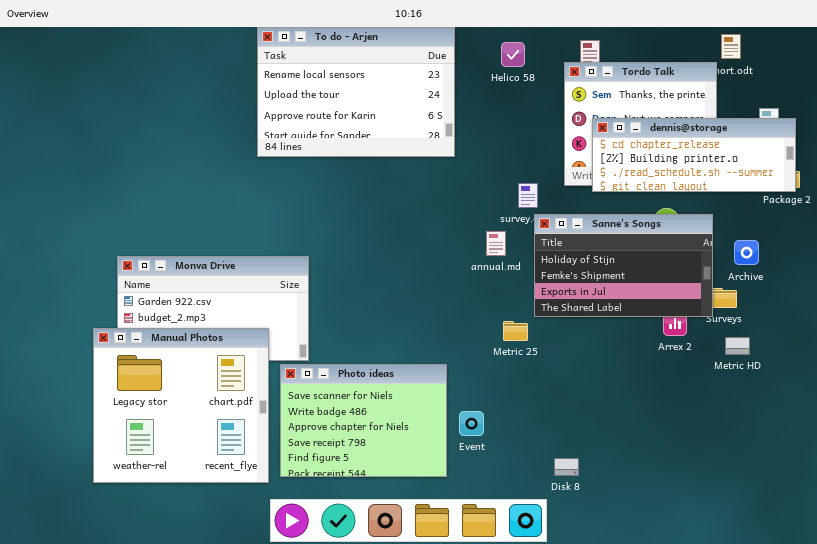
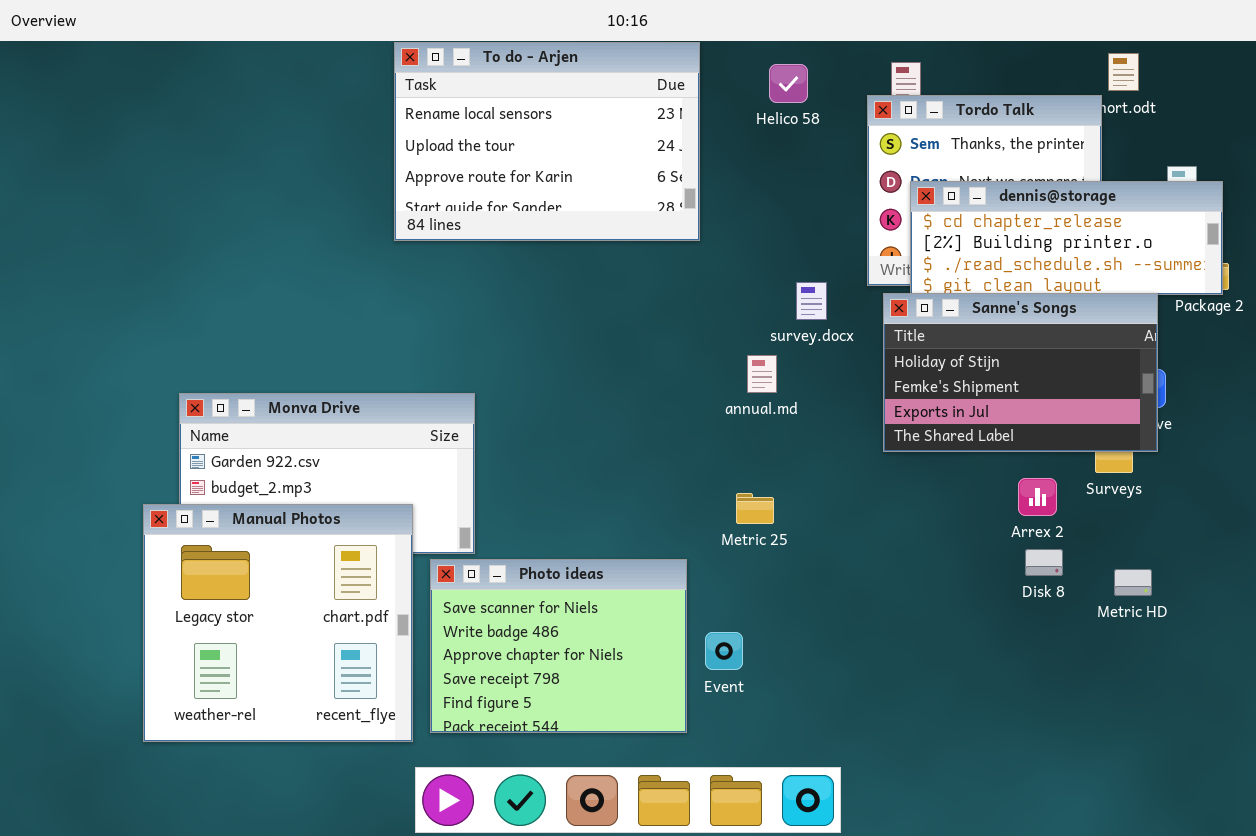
Sanne's Songs: [534,214,713,317] -> [883,293,1158,452], moved
Metric 25: [503,321,528,341] -> [736,493,774,524], moved
Metric HD: [725,337,750,355] -> [1114,569,1152,596], moved
Disk 8: [554,458,579,476] -> [1025,549,1063,576], moved

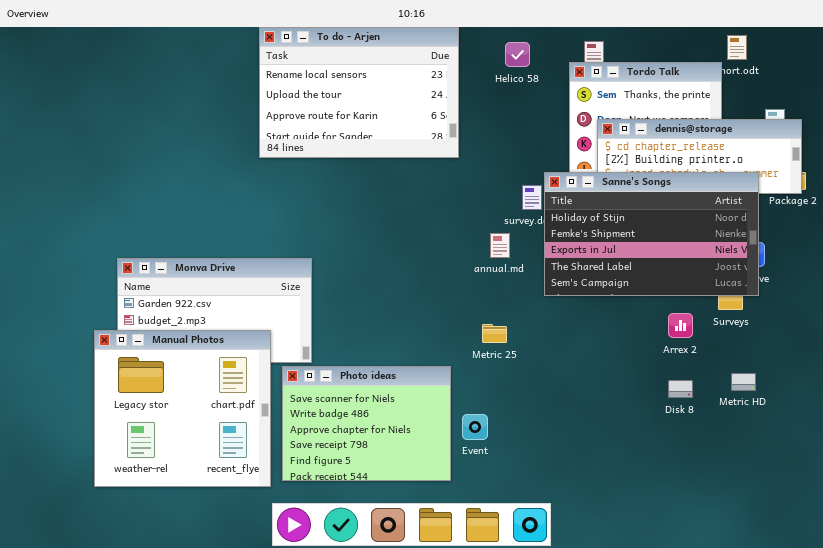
Sanne's Songs: [883,293,1158,452] -> [544,172,759,296], resized
Disk 8: [1025,549,1063,576] -> [668,380,693,398], moved

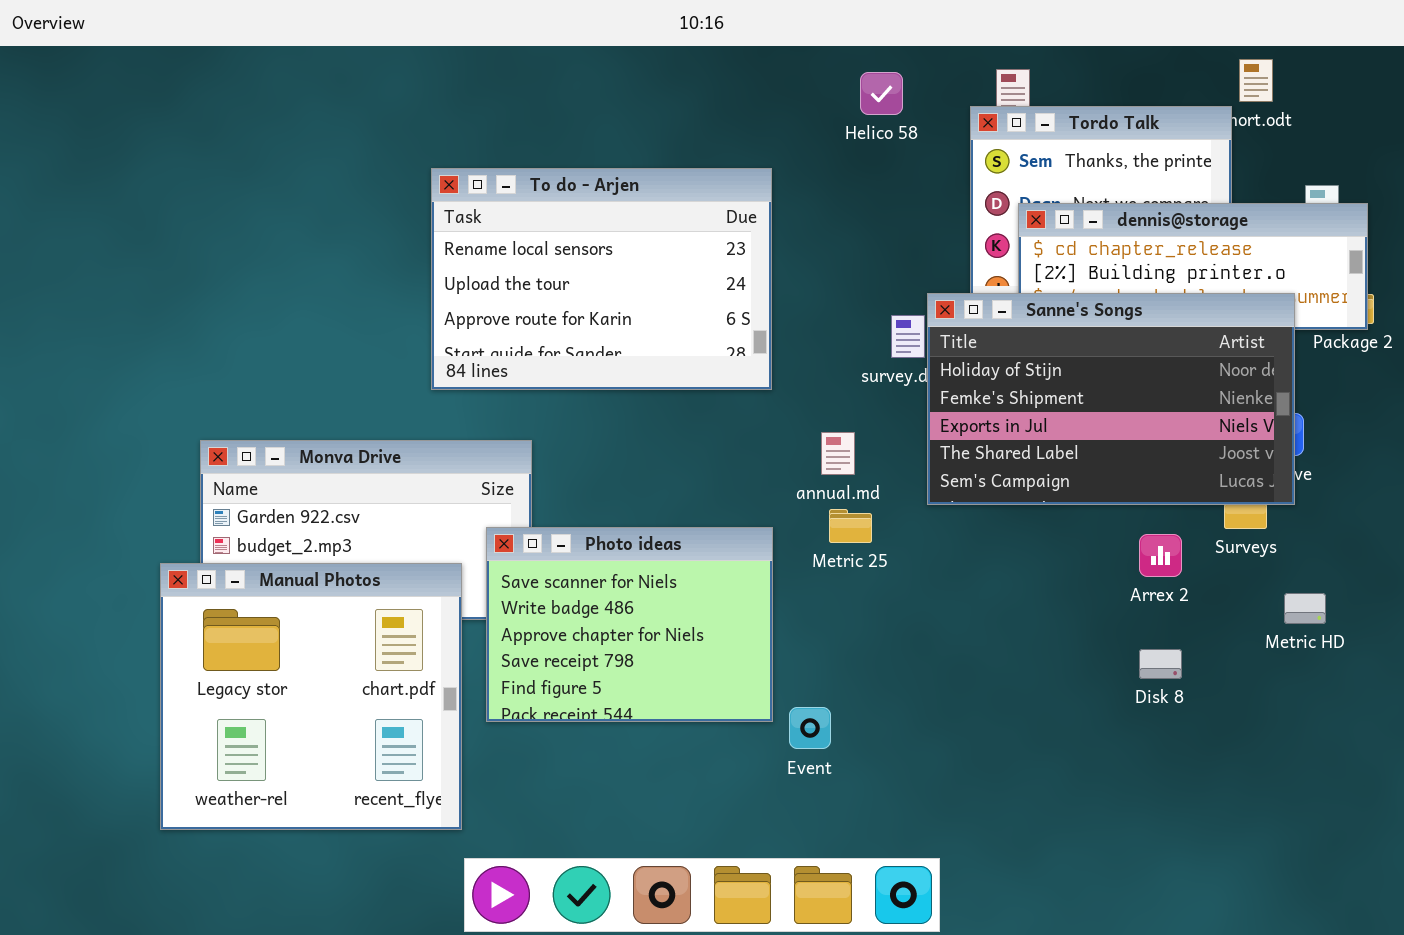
To do - Arjen: [259,27,459,158] -> [431,168,772,390], moved
annual.md: [490,233,510,258] -> [821,432,855,475], moved
Metric 25: [482,324,507,343] -> [829,509,872,543], moved
Photo ideas: [282,366,451,481] -> [486,527,773,722], moved
Metric HD: [731,373,756,391] -> [1284,593,1326,624], moved

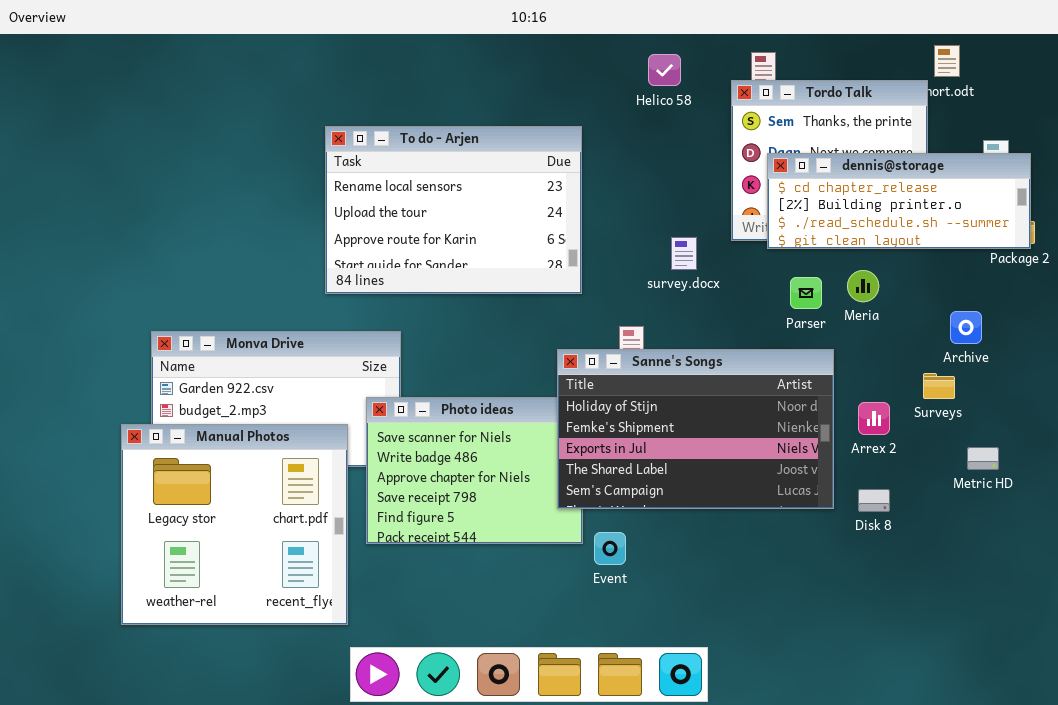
Sanne's Songs: [927,293,1295,505] -> [557,349,834,509], moved

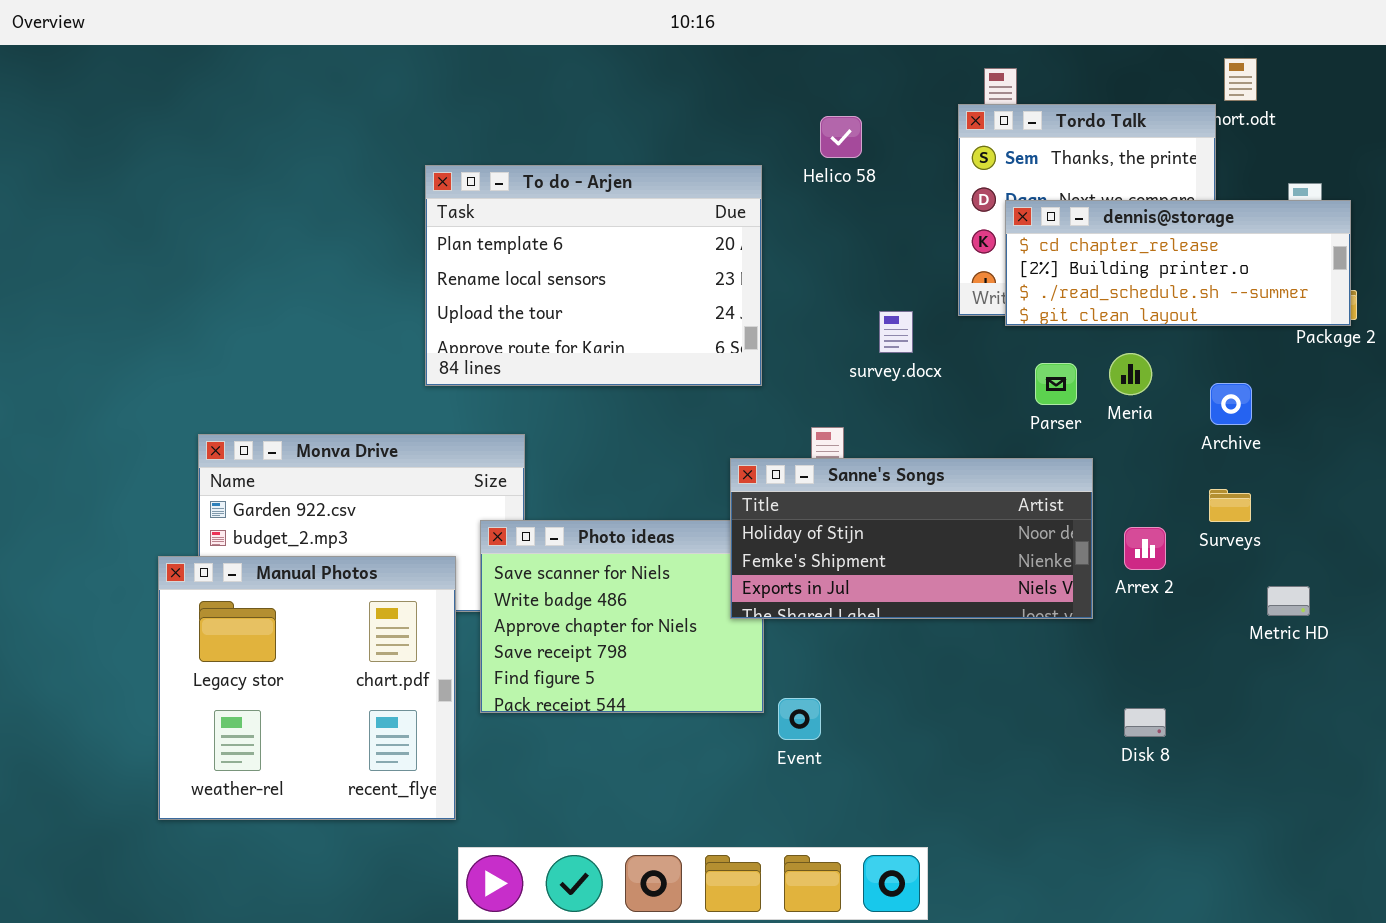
Helico 58: [648,54,681,86] -> [820,116,862,158], moved
To do - Arjen: [325,126,582,294] -> [425,165,762,386], scrolled up 1 row
Archive: [950,311,982,344] -> [1210,383,1252,425], moved
Sanne's Songs: [557,349,834,509] -> [730,458,1093,619], resized
Disk 8: [858,489,890,512] -> [1124,708,1166,737], moved

